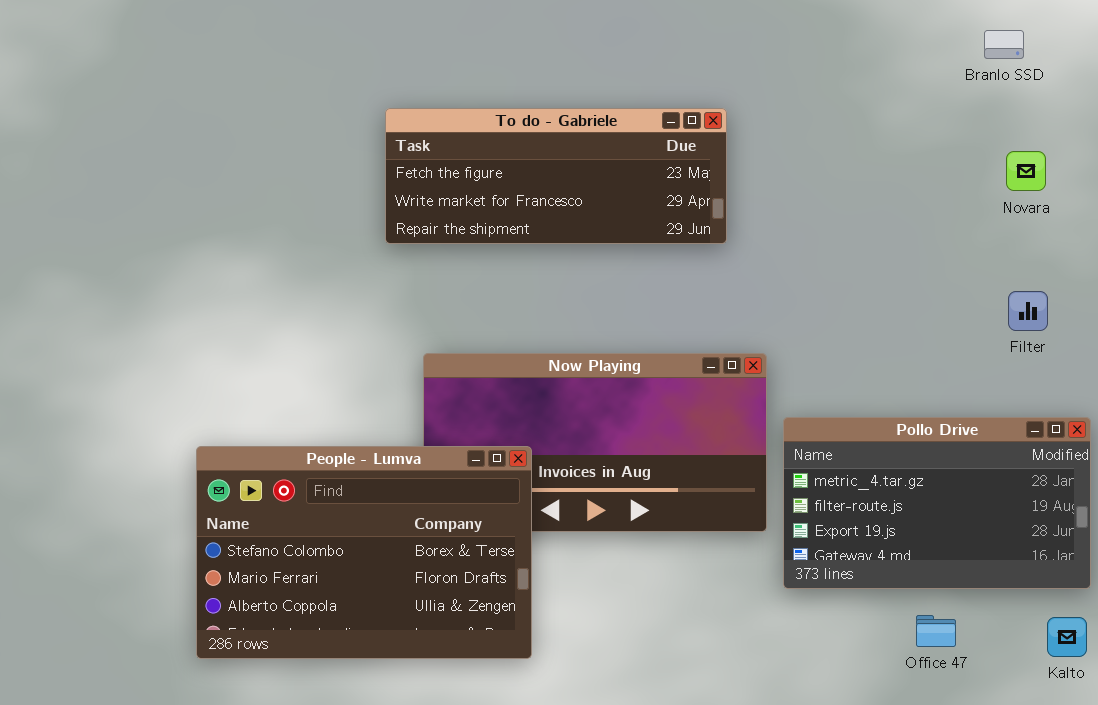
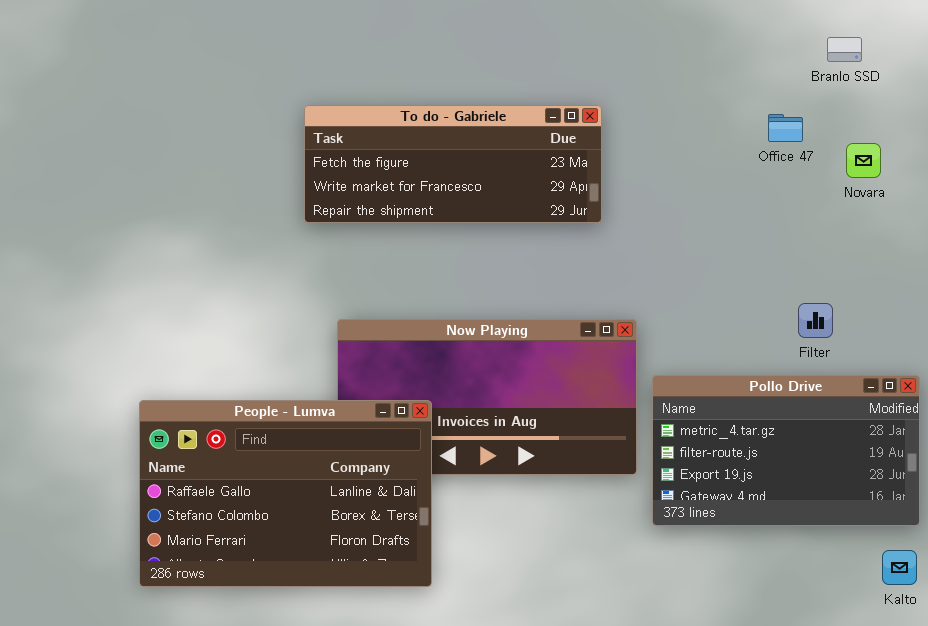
Filter: [1008,291,1048,331] -> [798,303,833,338], moved
People - Lumva: [196,446,532,659] -> [139,400,432,587], scrolled up 1 row
Office 47: [916,615,956,647] -> [768,114,803,142], moved

